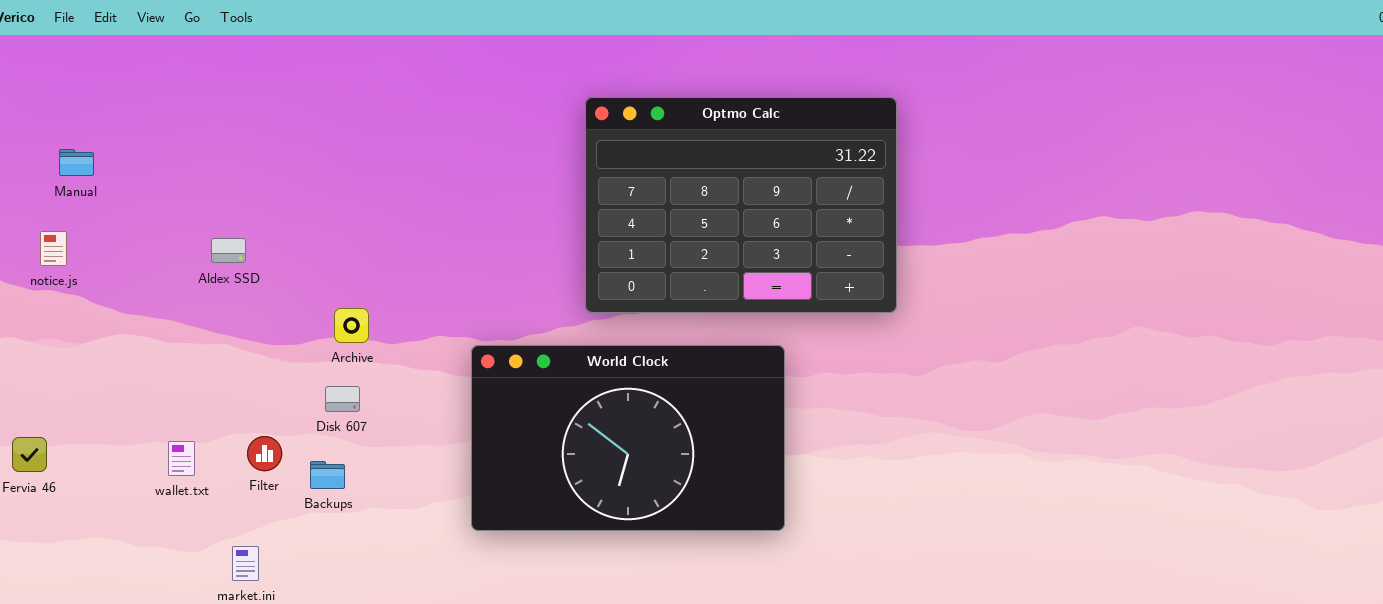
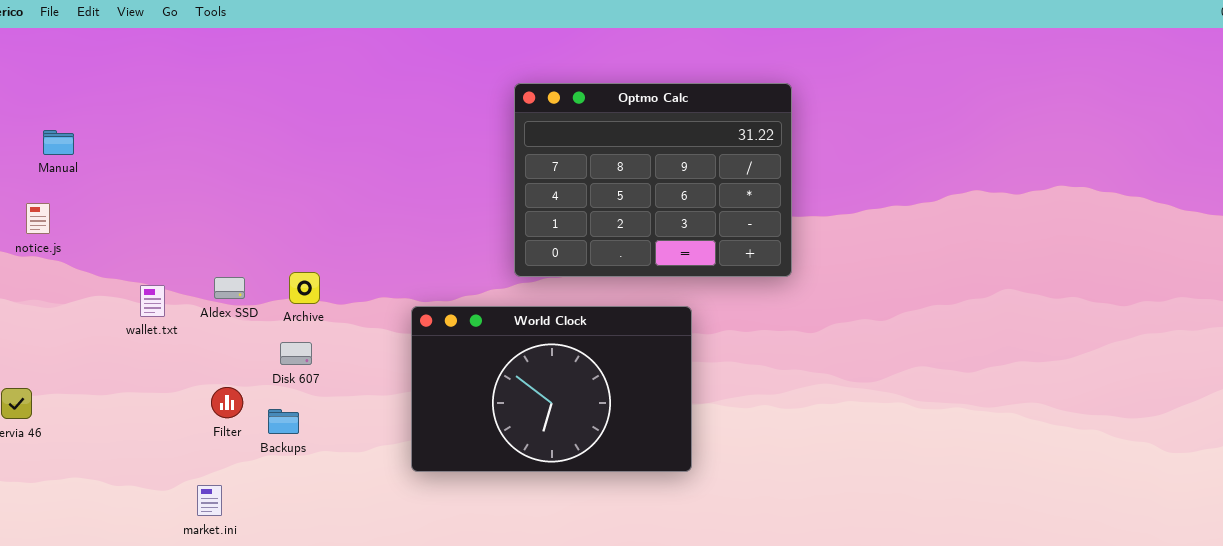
Aldex SSD: [211,238,246,263] -> [214,277,245,299], moved
wallet.txt: [168,441,195,476] -> [140,285,165,317], moved

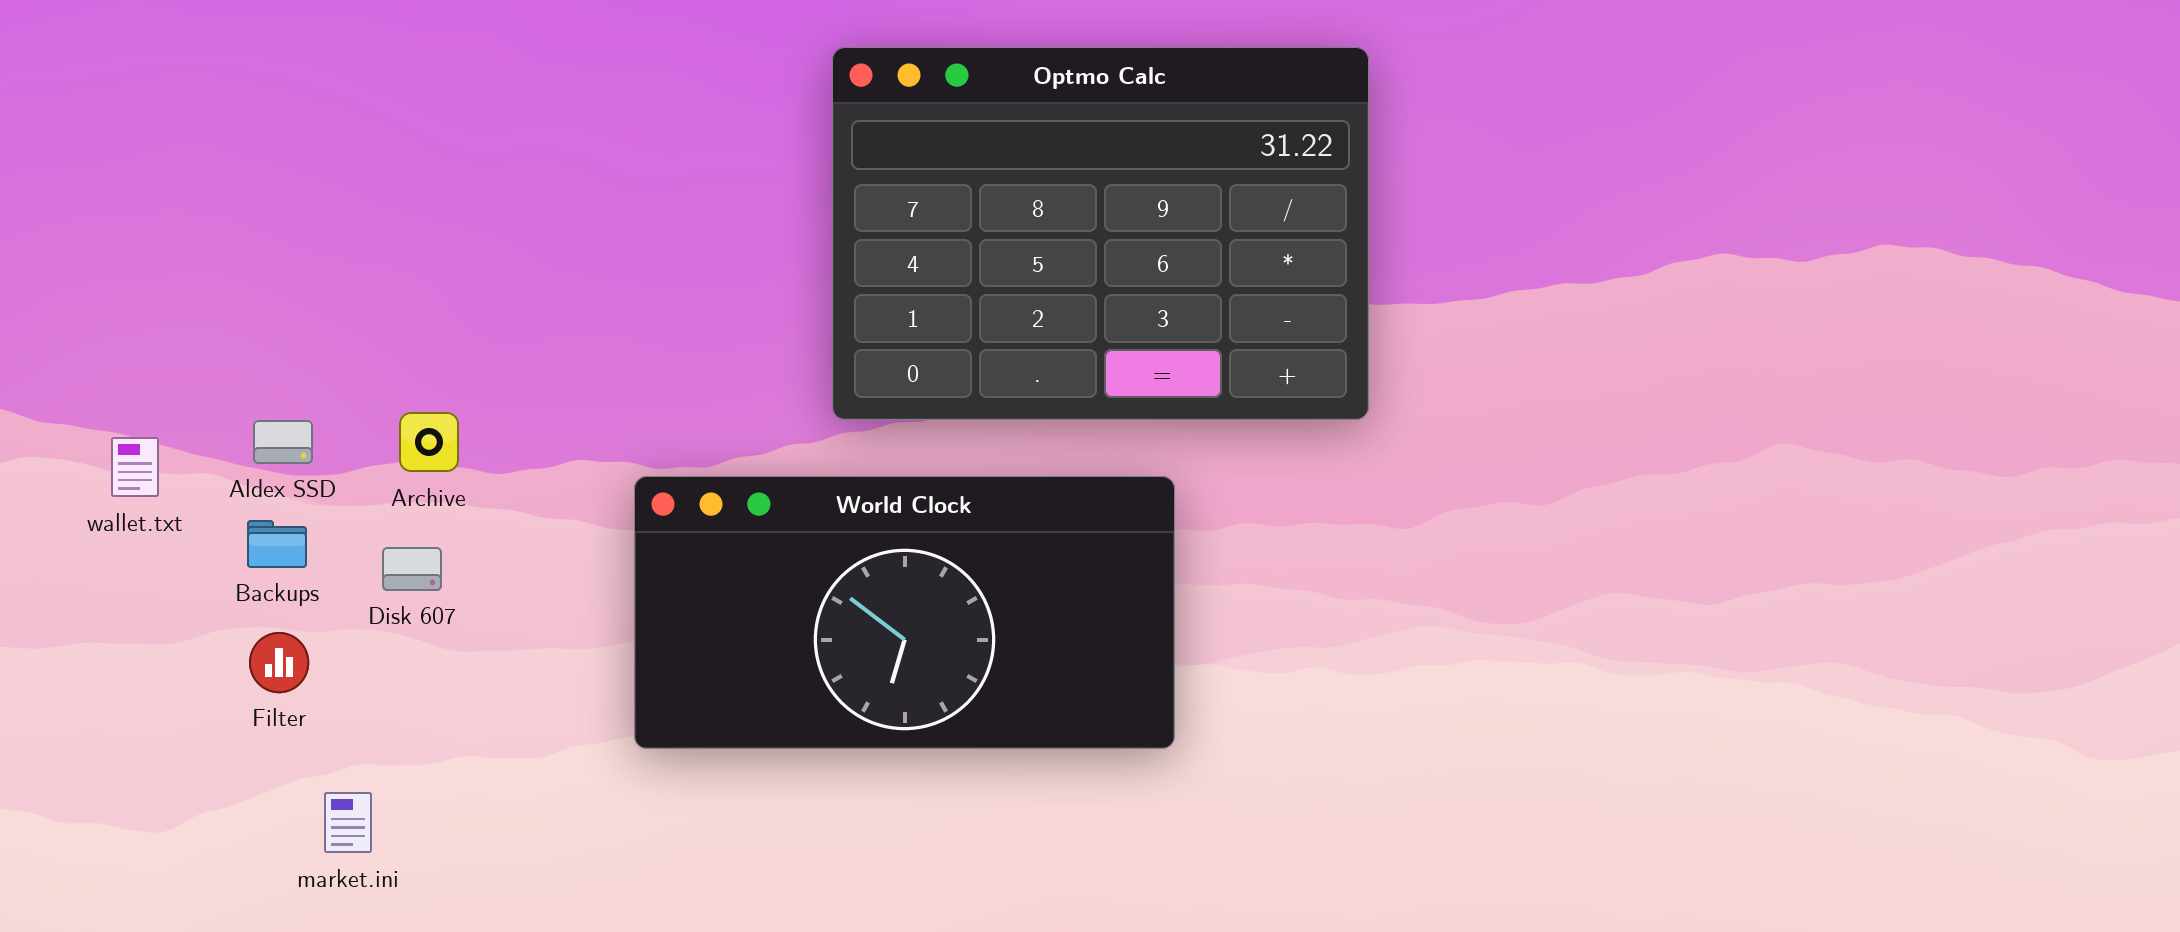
World Clock: [411,306,692,472] -> [634,476,1175,749], resized
Backups: [268,409,299,434] -> [247,520,307,568], moved
market.ini: [197,485,222,516] -> [324,792,372,853], moved

